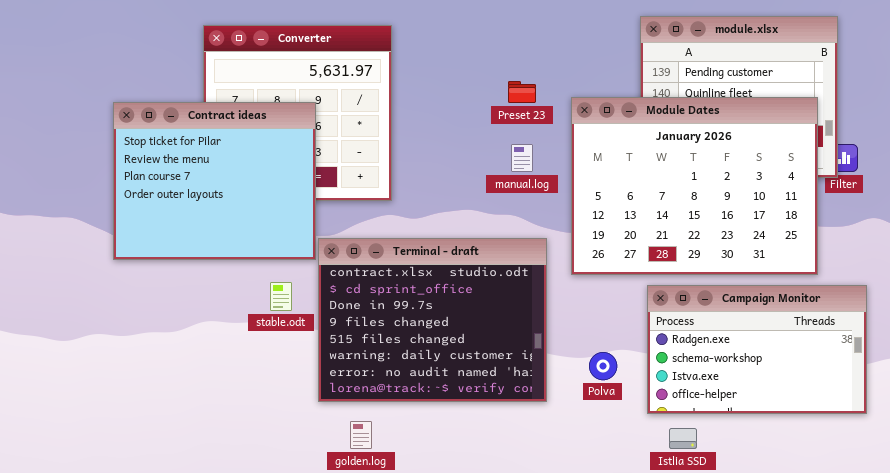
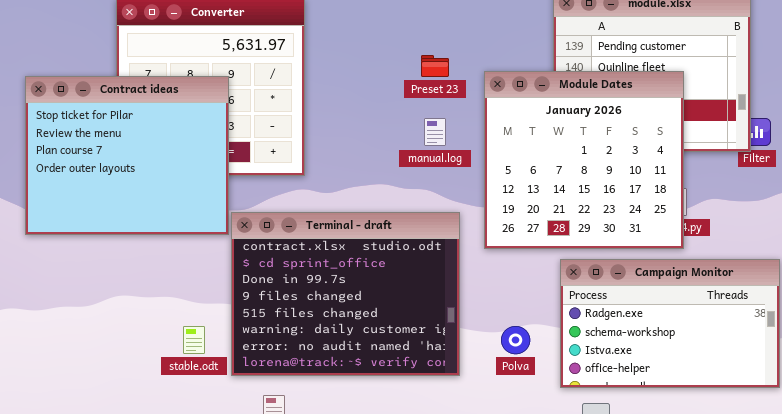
Module Dates: [571,97,818,275] -> [484,71,684,249], resized
stable.odt: [270,282,292,311] -> [183,326,205,354], moved

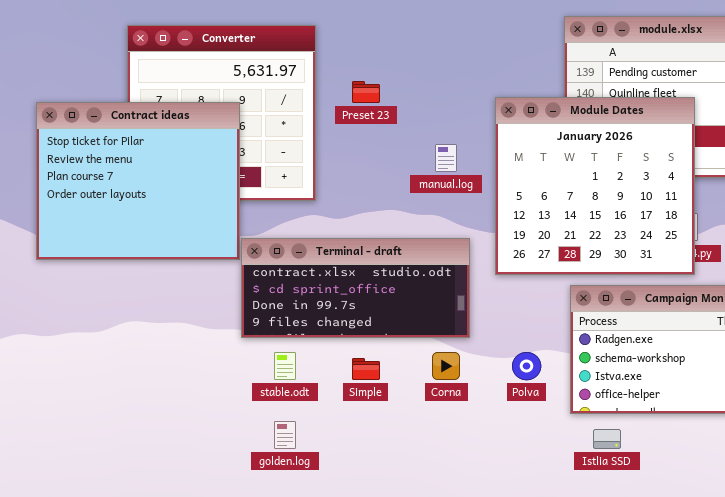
Preset 23: [421,55,449,77] -> [352,81,380,103], moved
Terminal - draft: [231,212,460,376] -> [241,238,470,338], resized
stable.odt: [183,326,205,354] -> [274,352,296,380], moved

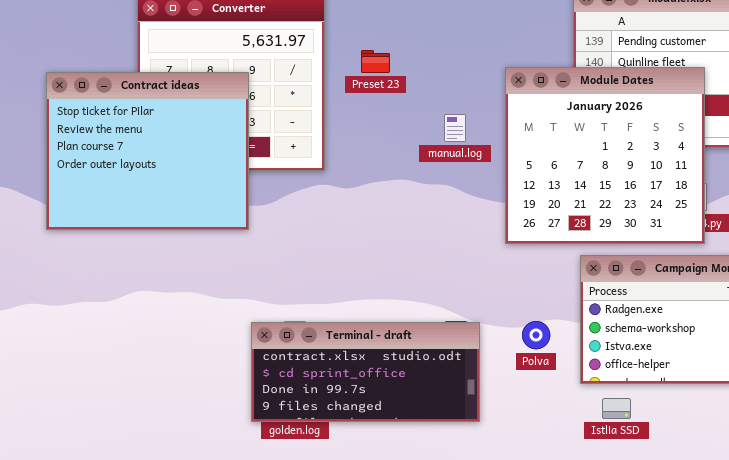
Terminal - draft: [241,238,470,338] -> [251,322,480,422], moved

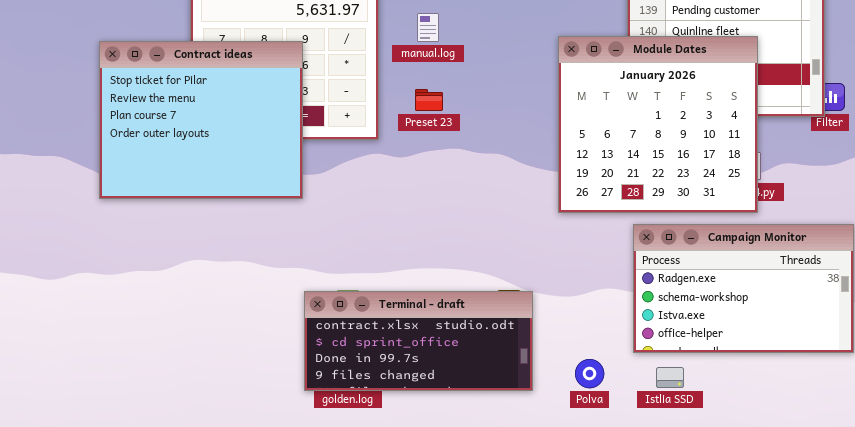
Preset 23: [361,50,390,73] -> [415,89,443,111], moved
manual.log: [444,114,466,142] -> [417,13,439,42], moved
Polva: [522,321,550,349] -> [575,359,604,388], moved

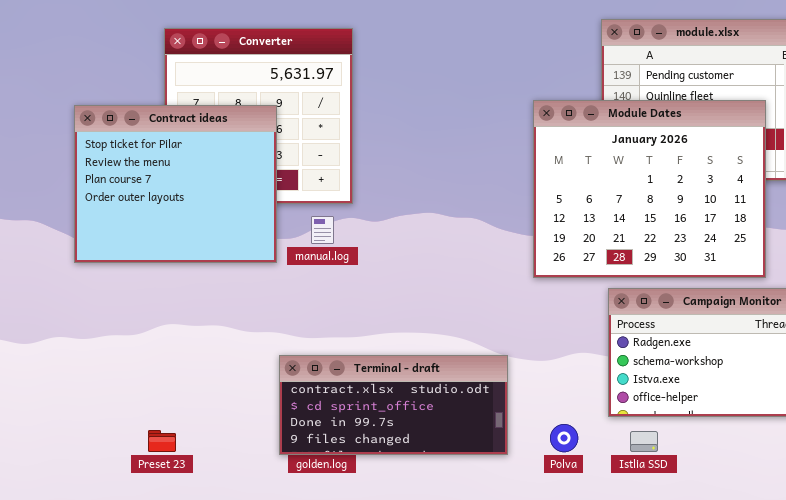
manual.log: [417,13,439,42] -> [311,216,334,244], moved
Module Dates: [558,36,758,213] -> [533,100,766,278], resized
Preset 23: [415,89,443,111] -> [148,430,176,452], moved

